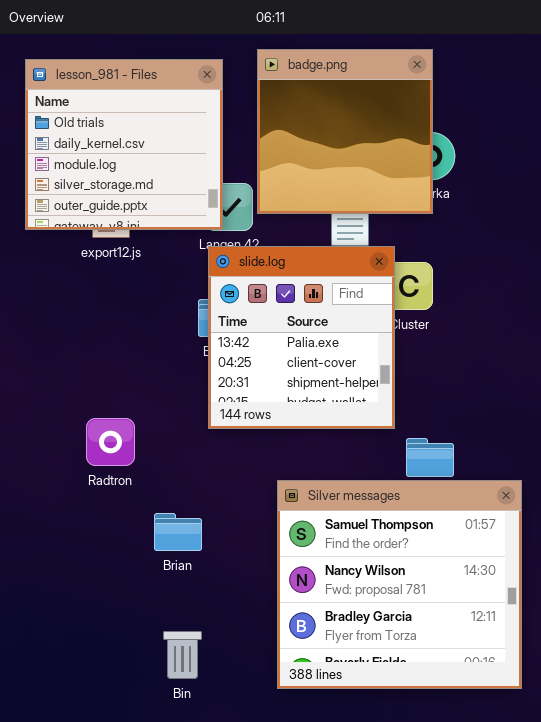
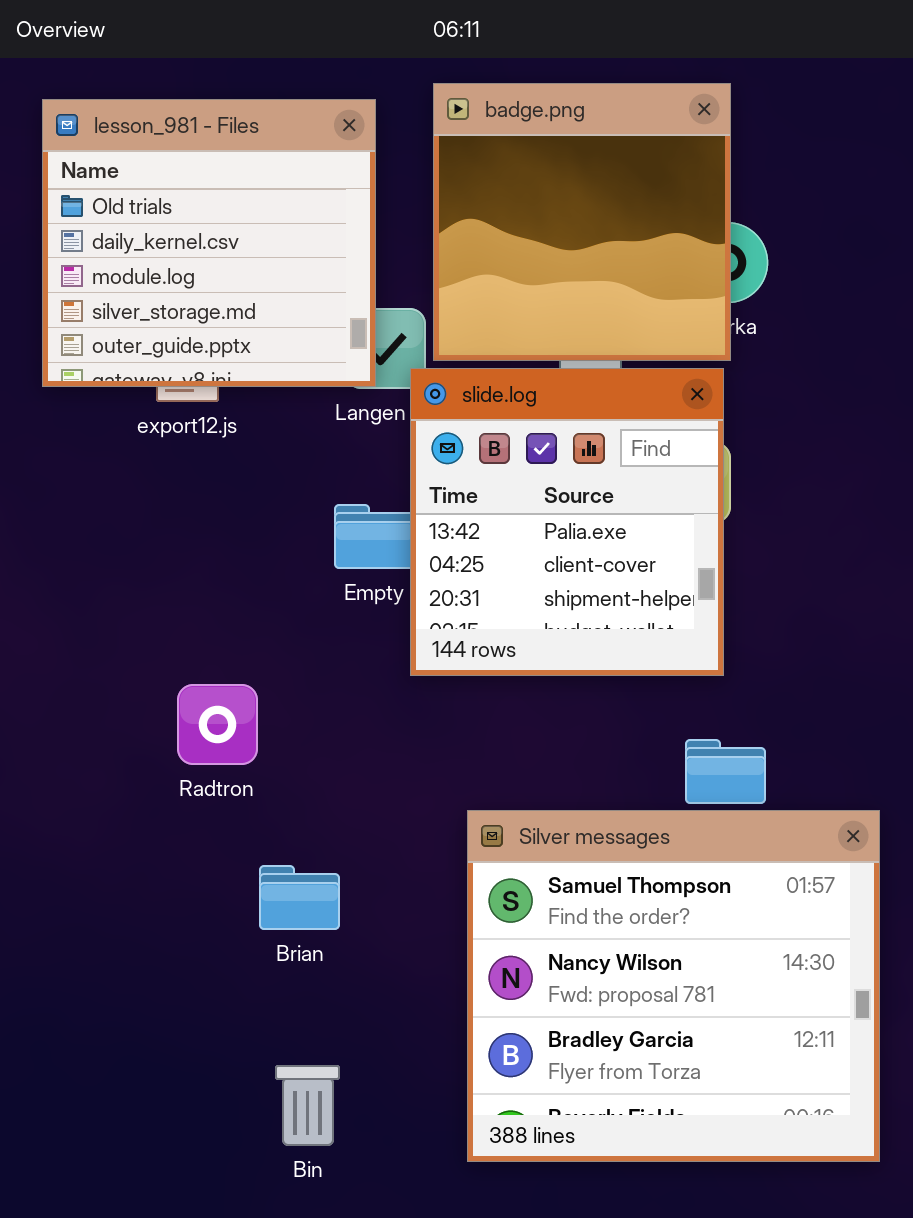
slide.log: [208,246,395,429] -> [410,368,724,676], moved
Radtron: [86,418,135,466] -> [177,684,258,765], moved

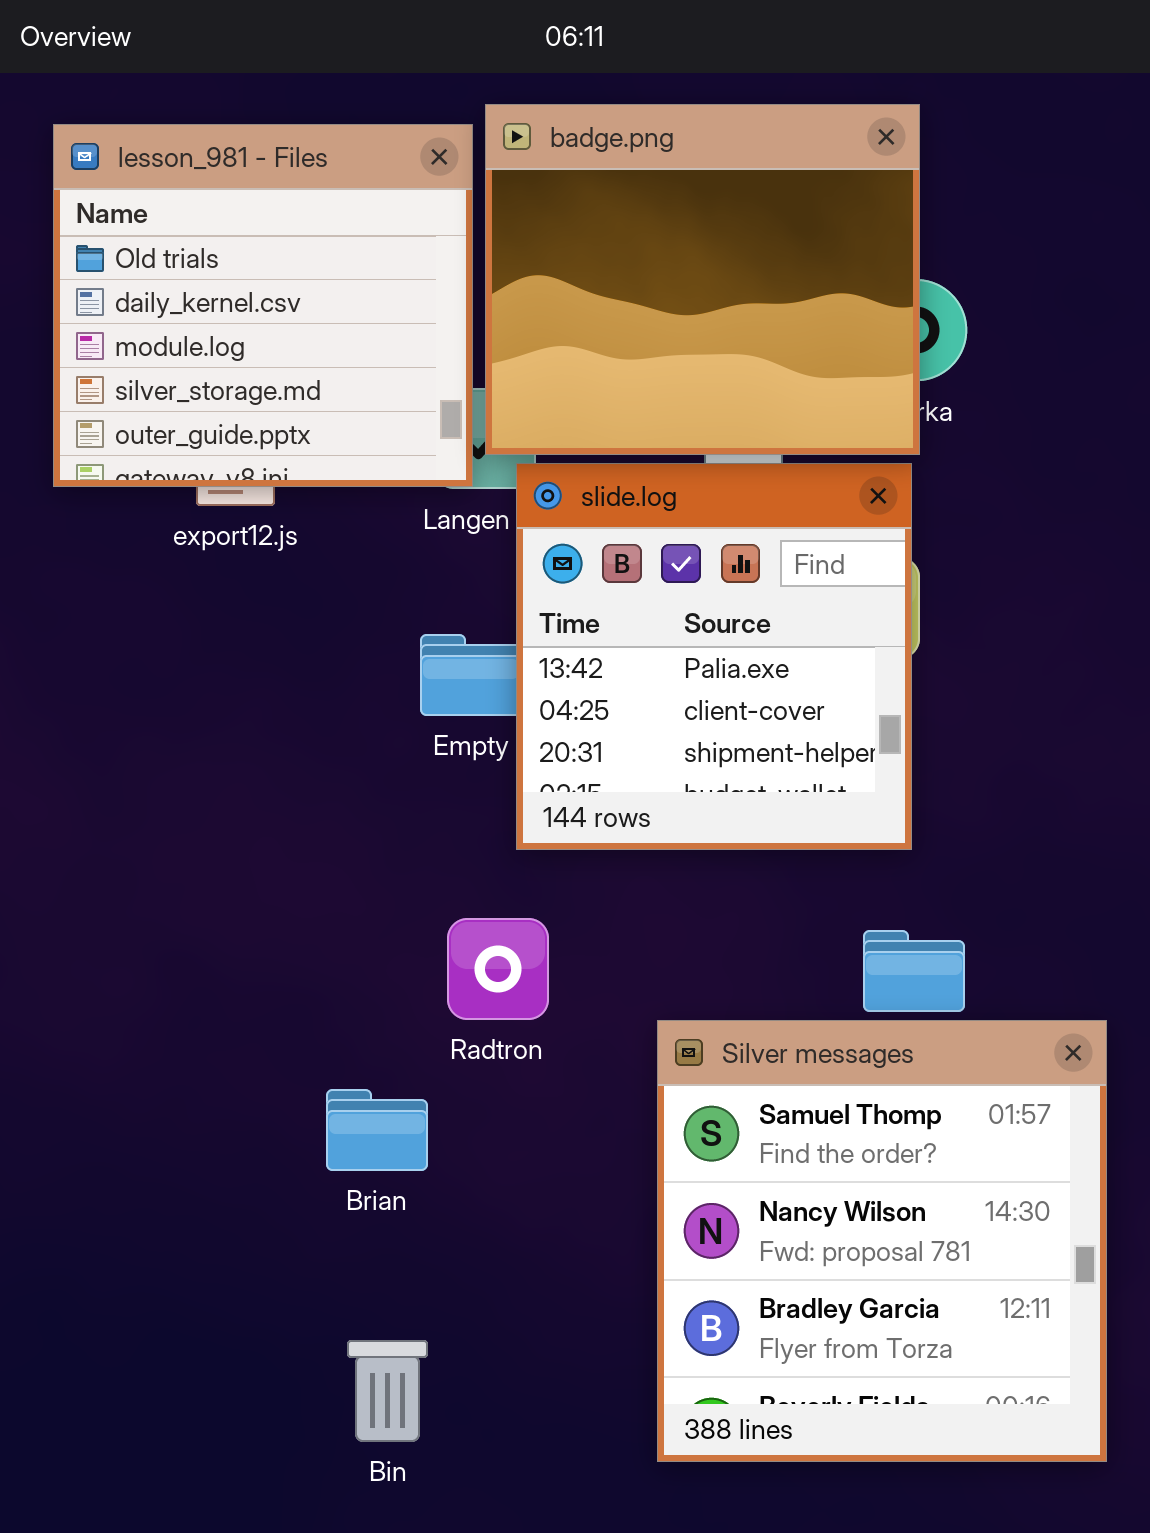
badge.png: [433,83,731,361] -> [485,104,920,455], resized
Radtron: [177,684,258,765] -> [447,918,549,1020], moved
Silver messages: [467,810,880,1162] -> [657,1020,1107,1462], resized

